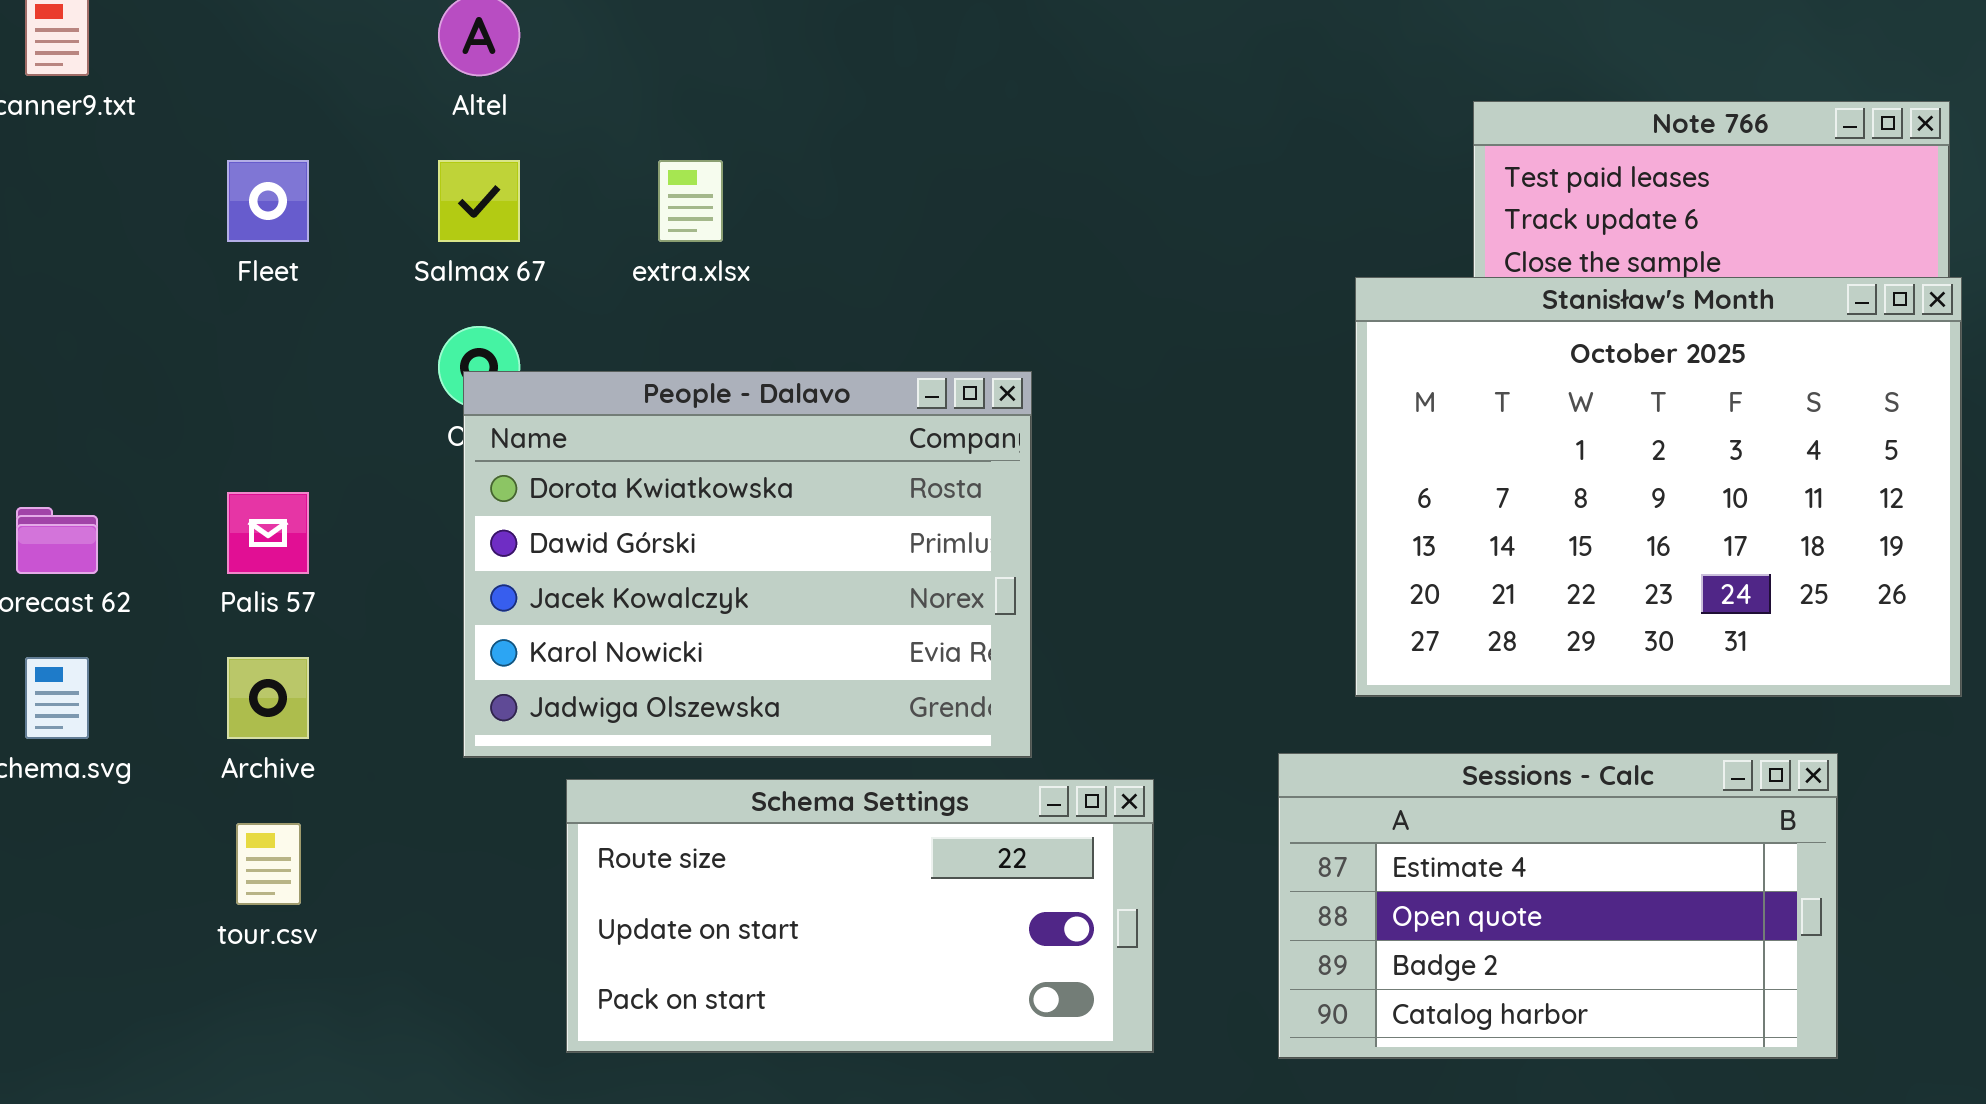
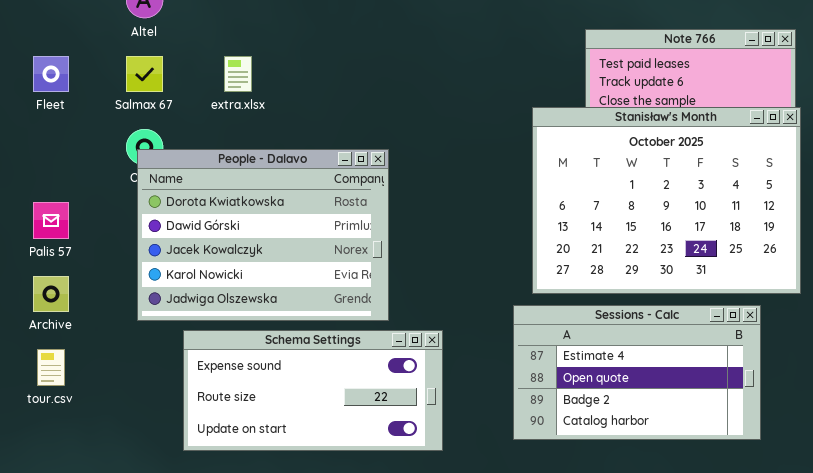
Sessions - Calc: [1278,753,1838,1059] -> [513,305,761,440], moved
Schema Settings: [566,779,1154,1053] -> [183,330,443,451], scrolled up 1 row

